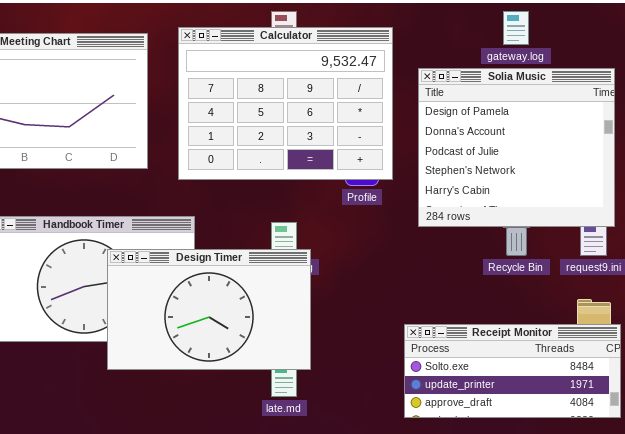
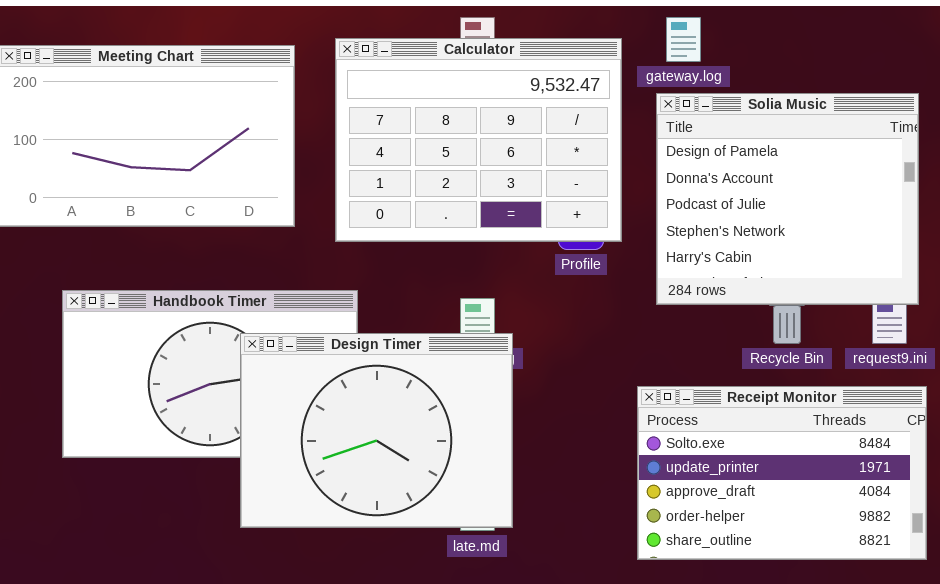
gateway.log: [503,11,529,45] -> [666,17,701,62], moved
Design Timer: [107,249,311,370] -> [240,333,513,528], resized
Receipt Monitor: [404,324,621,418] -> [637,386,927,560], resized

